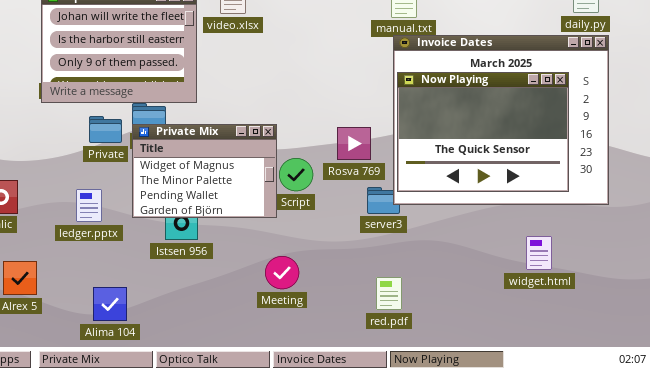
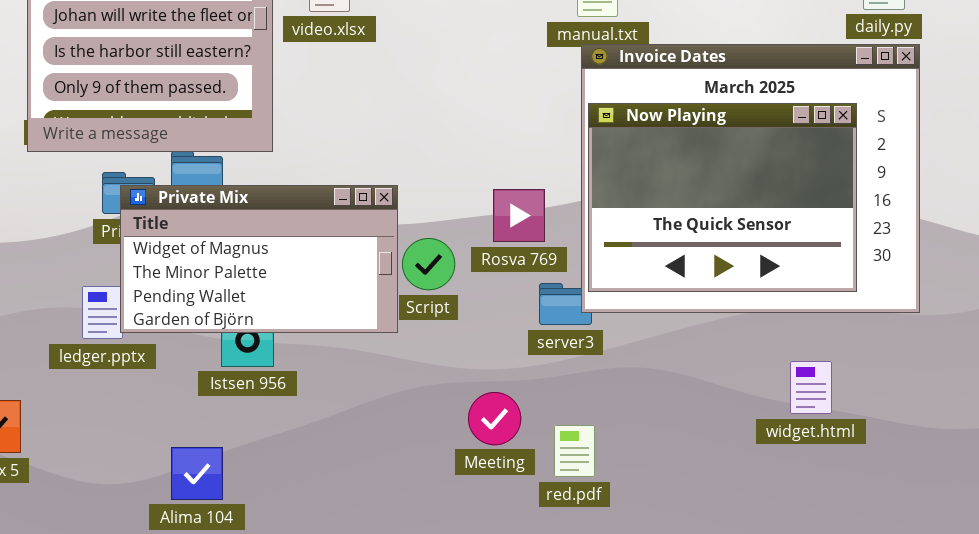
Private Mix: [132,124,277,218] -> [120,185,398,333], resized
Meeting: [265,256,299,289] -> [468,392,521,445], moved
Alima 104: [93,287,127,321] -> [171,447,223,500], moved

